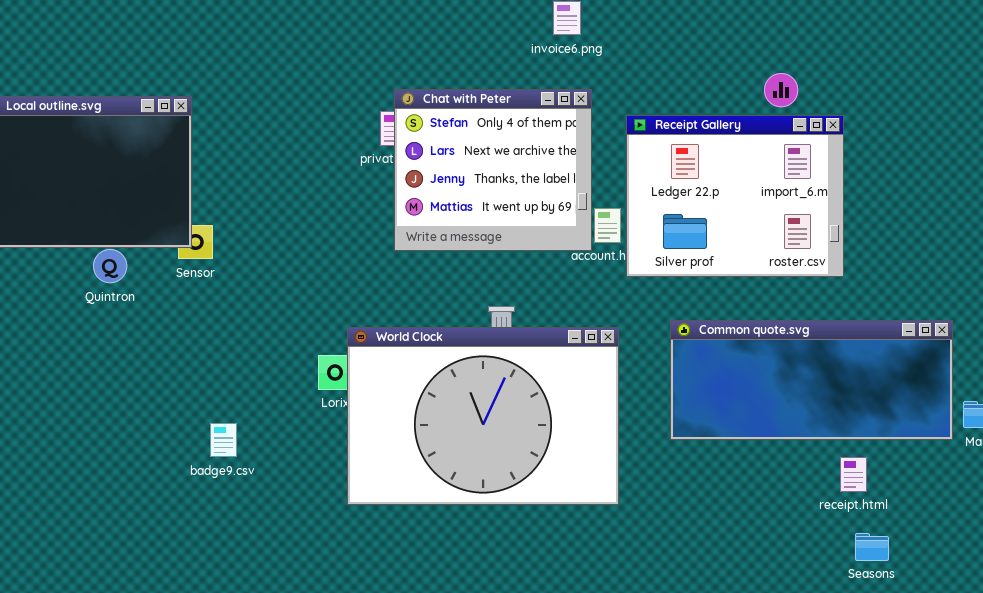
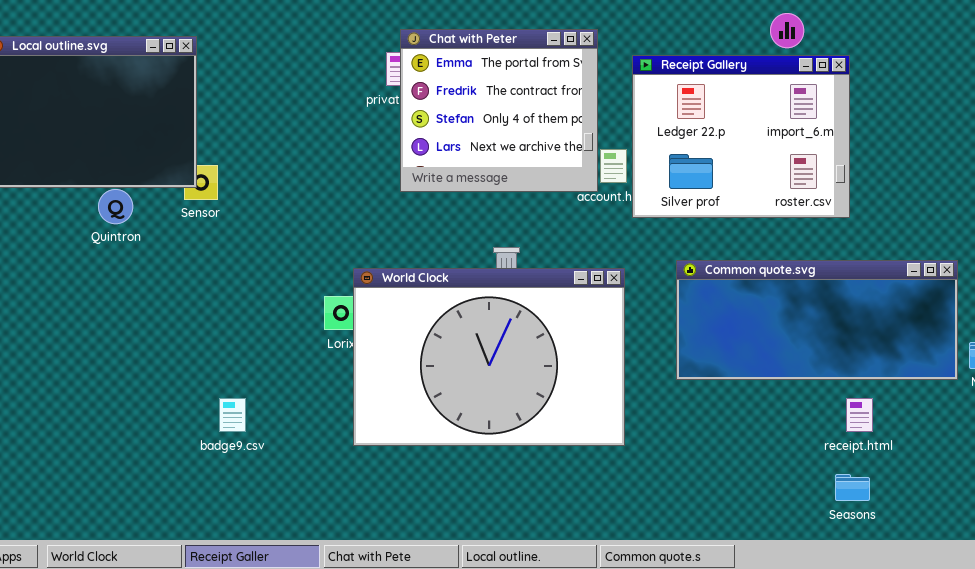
Chat with Peter: [394,89,592,251] -> [400,29,598,192], scrolled up 2 rows
badge9.csv: [210,423,237,457] -> [219,398,246,432], moved
Seasons: [855,533,889,561] -> [835,474,870,501], moved

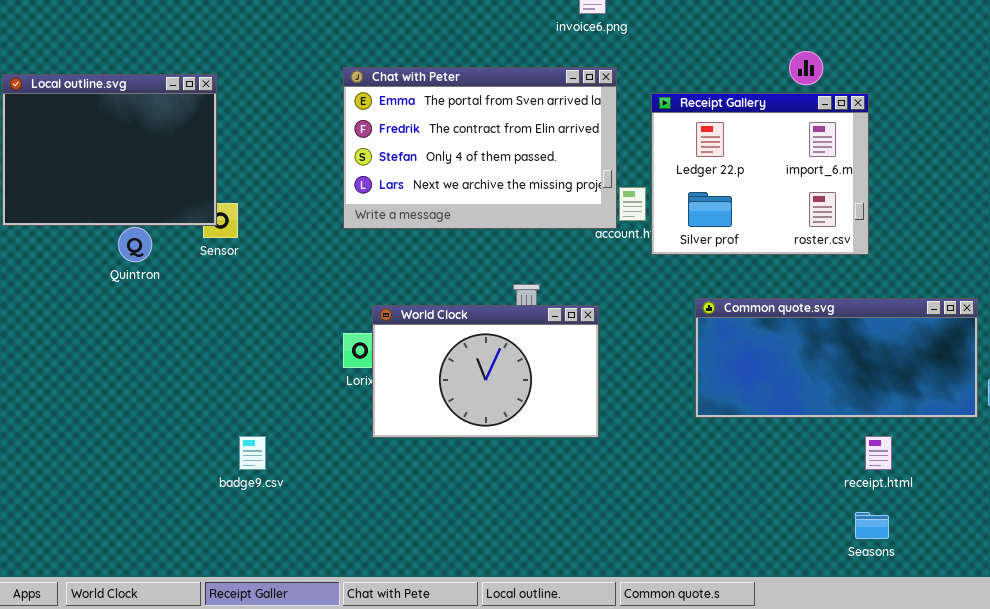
Chat with Peter: [400,29,598,192] -> [343,67,617,229], resized
World Clock: [353,268,625,446] -> [372,305,599,438], resized

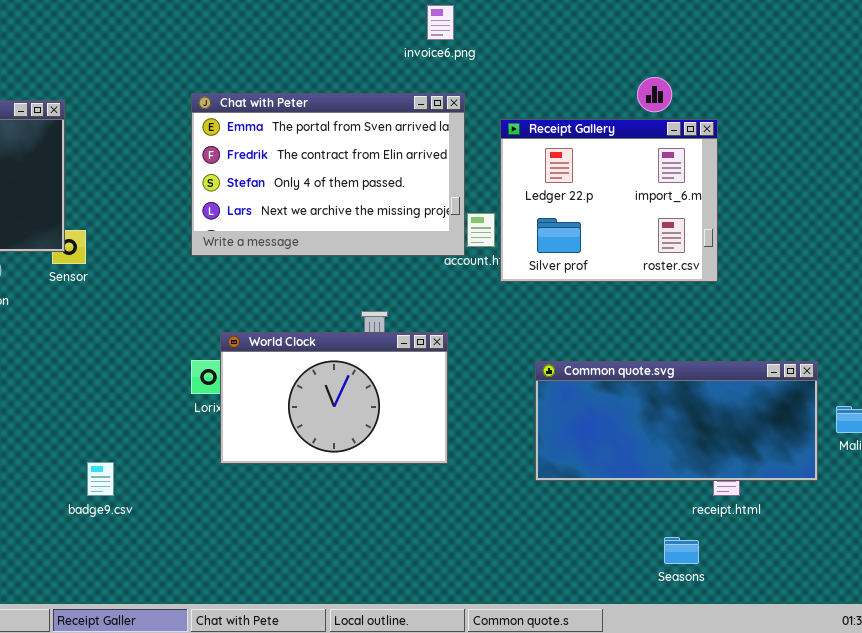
Common quote.svg: [695,298,978,418] -> [535,361,818,481], moved
Seasons: [855,512,889,539] -> [664,537,699,564], moved

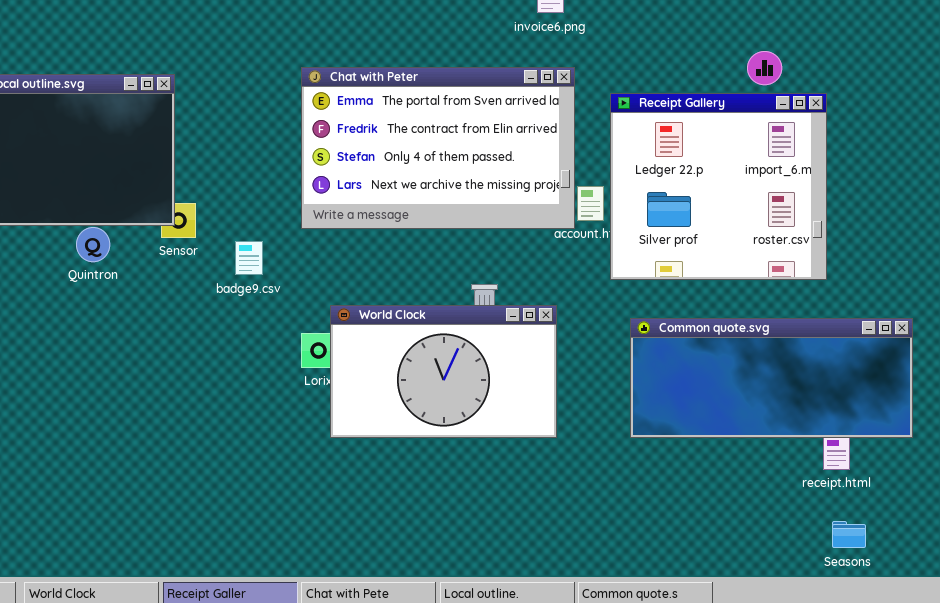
Receipt Gallery: [500,119,718,282] -> [610,93,827,280], resized
Common quote.svg: [535,361,818,481] -> [630,318,913,438], moved
badge9.csv: [87,462,114,496] -> [235,241,263,275], moved
Seasons: [664,537,699,564] -> [832,521,866,548], moved

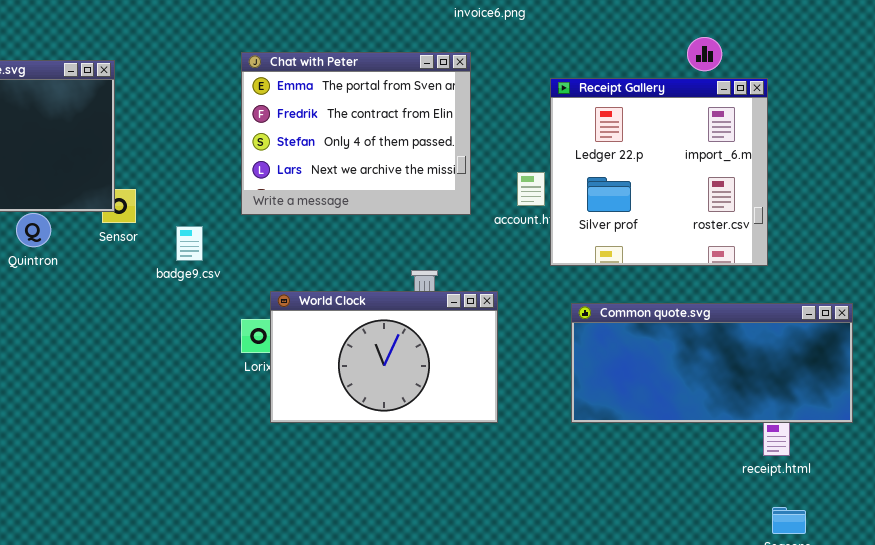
Chat with Peter: [301,67,575,229] -> [241,52,471,215], resized

